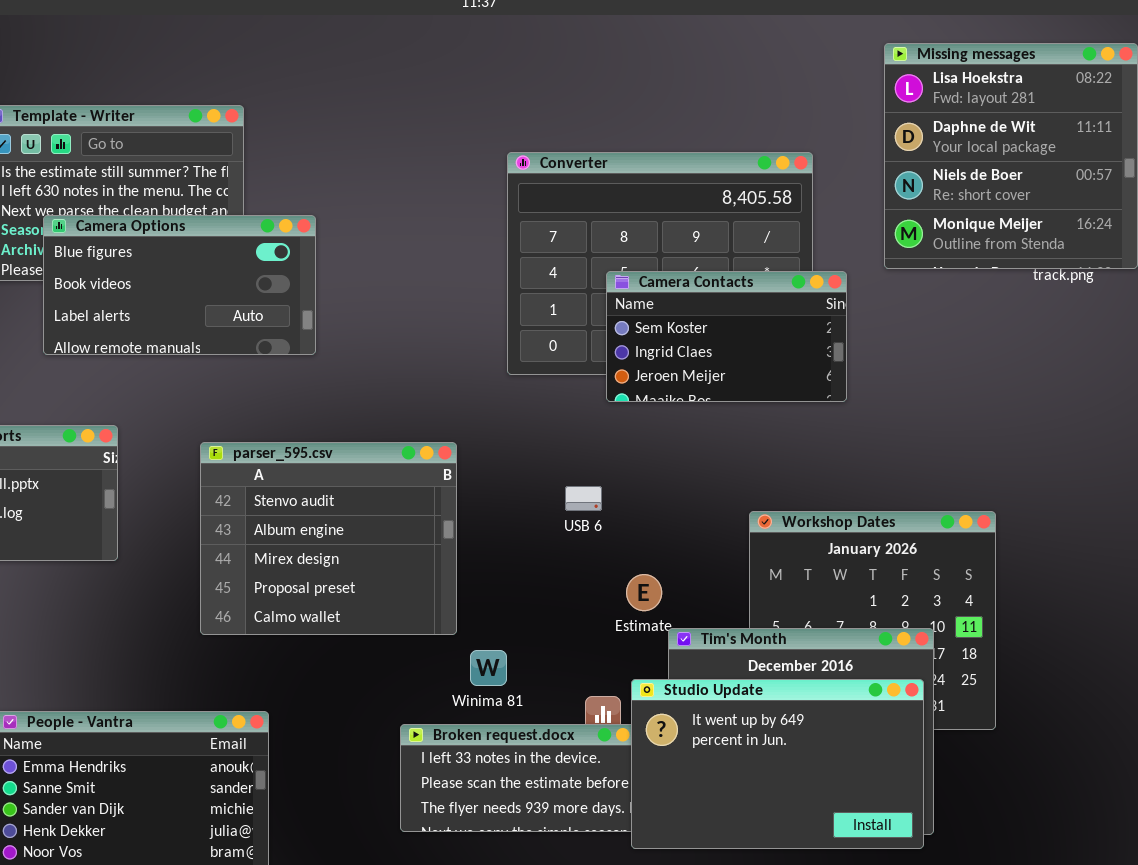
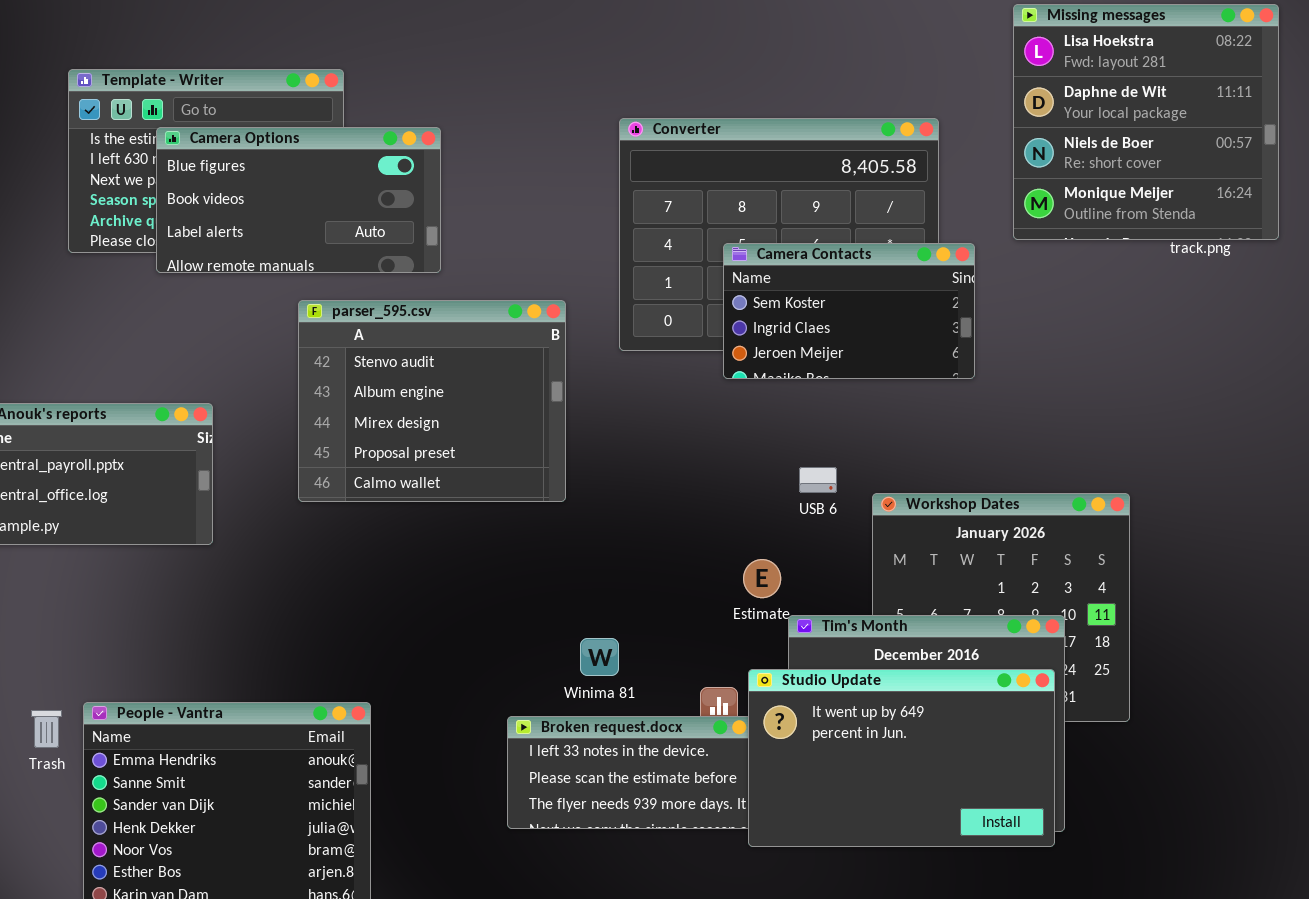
Camera Options: [43,215,316,355] -> [156,127,441,273], moved
parser_595.csv: [200,442,457,635] -> [298,300,566,502], moved
USB 6: [565,486,602,511] -> [799,467,837,493], moved

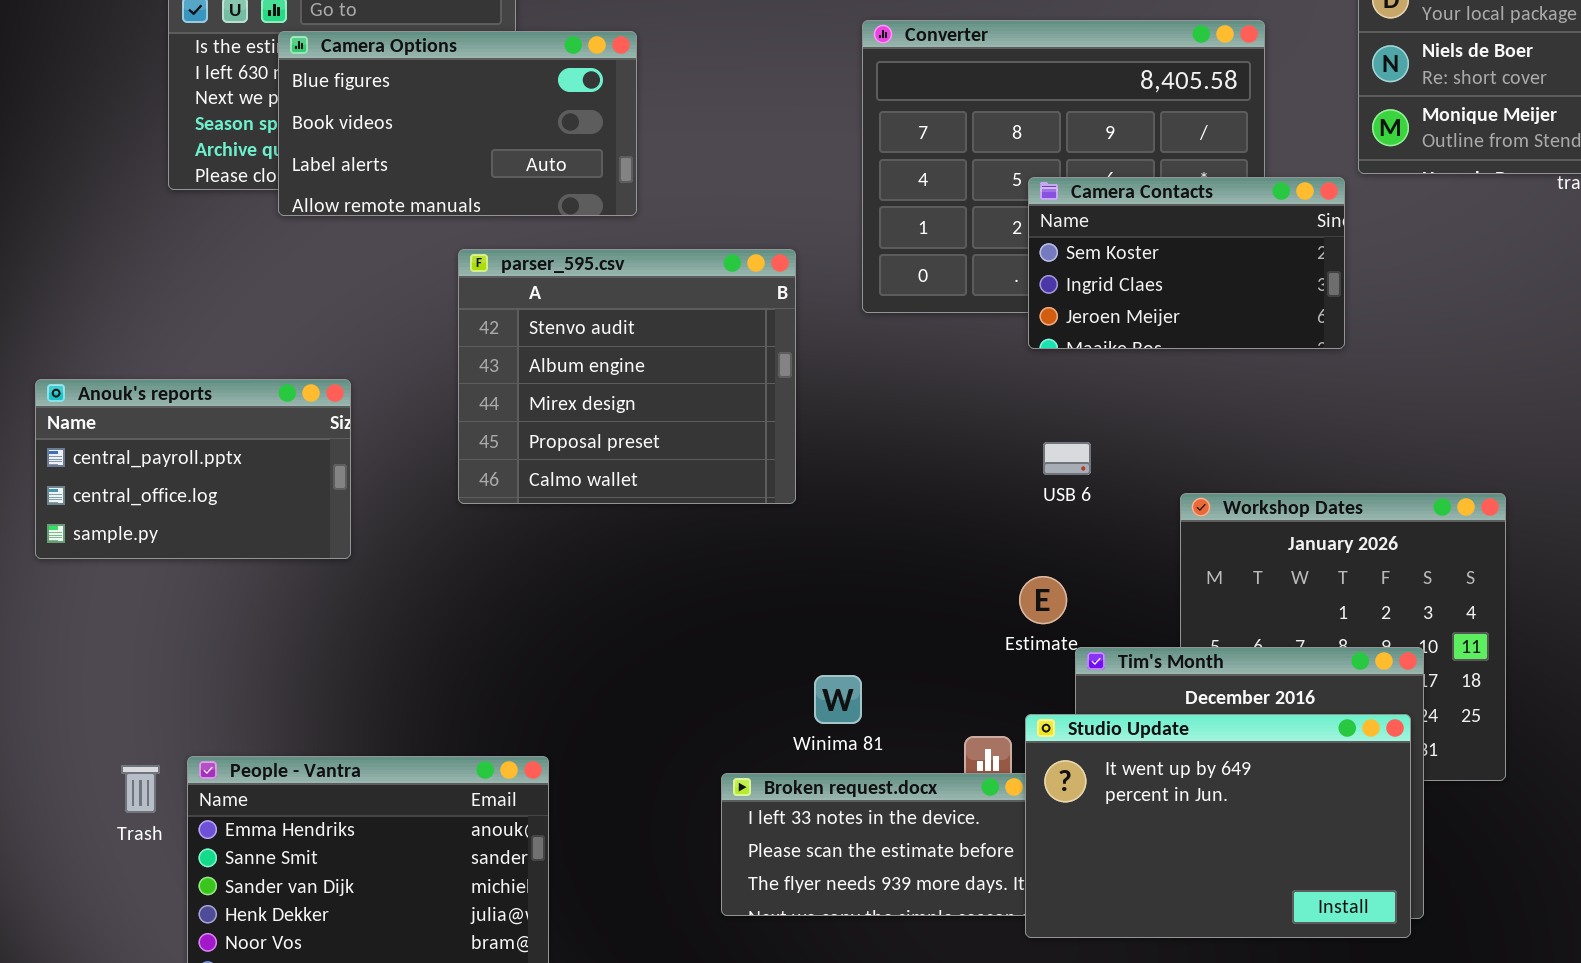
Camera Contacts: [723,243,975,379] -> [1028,177,1345,349], moved
USB 6: [799,467,837,493] -> [1043,442,1091,475], moved

